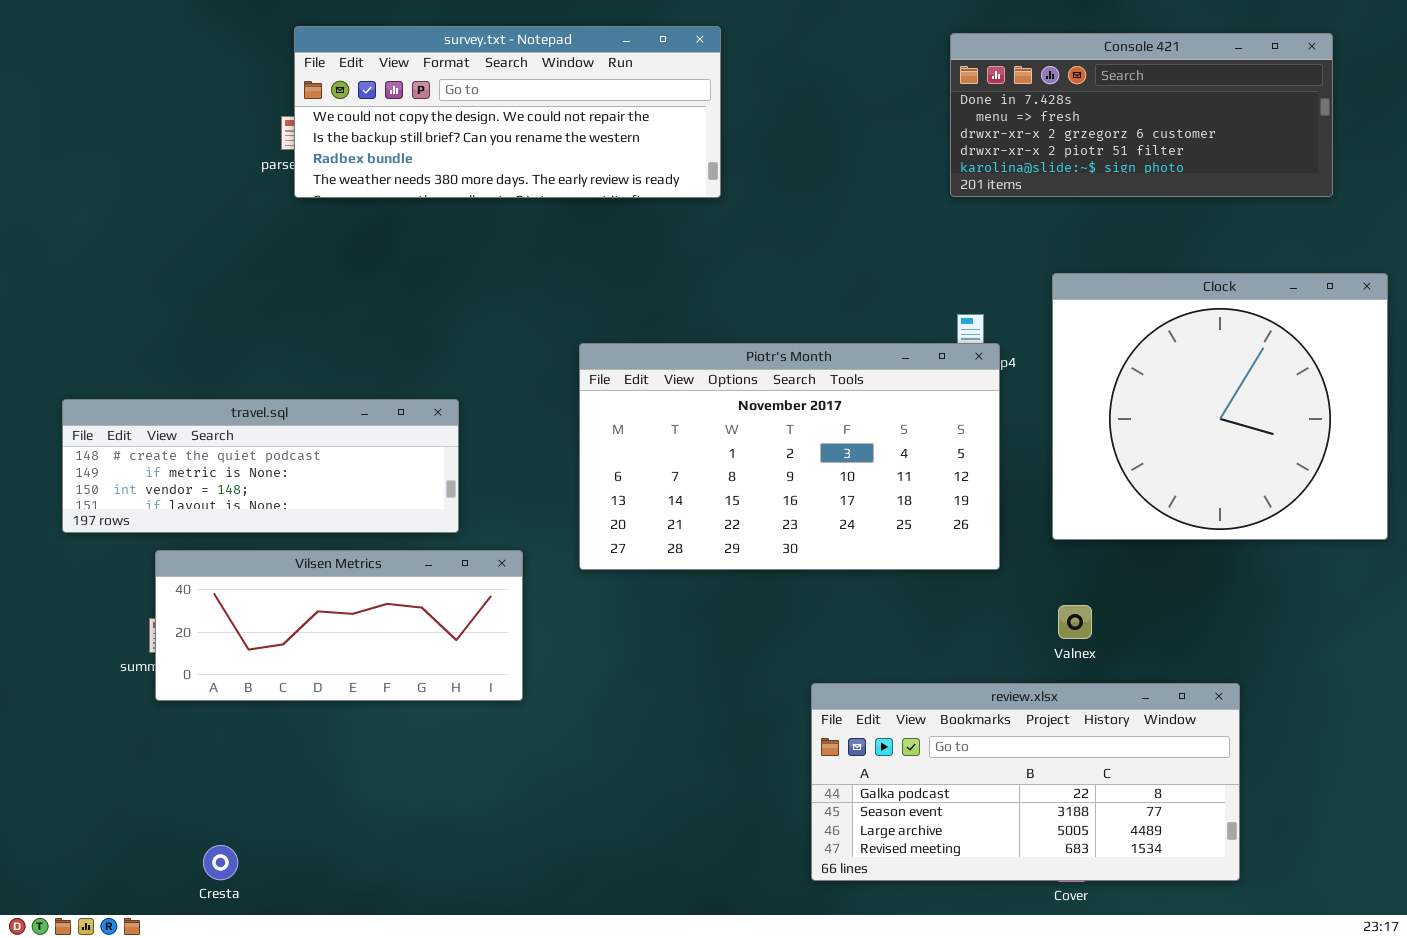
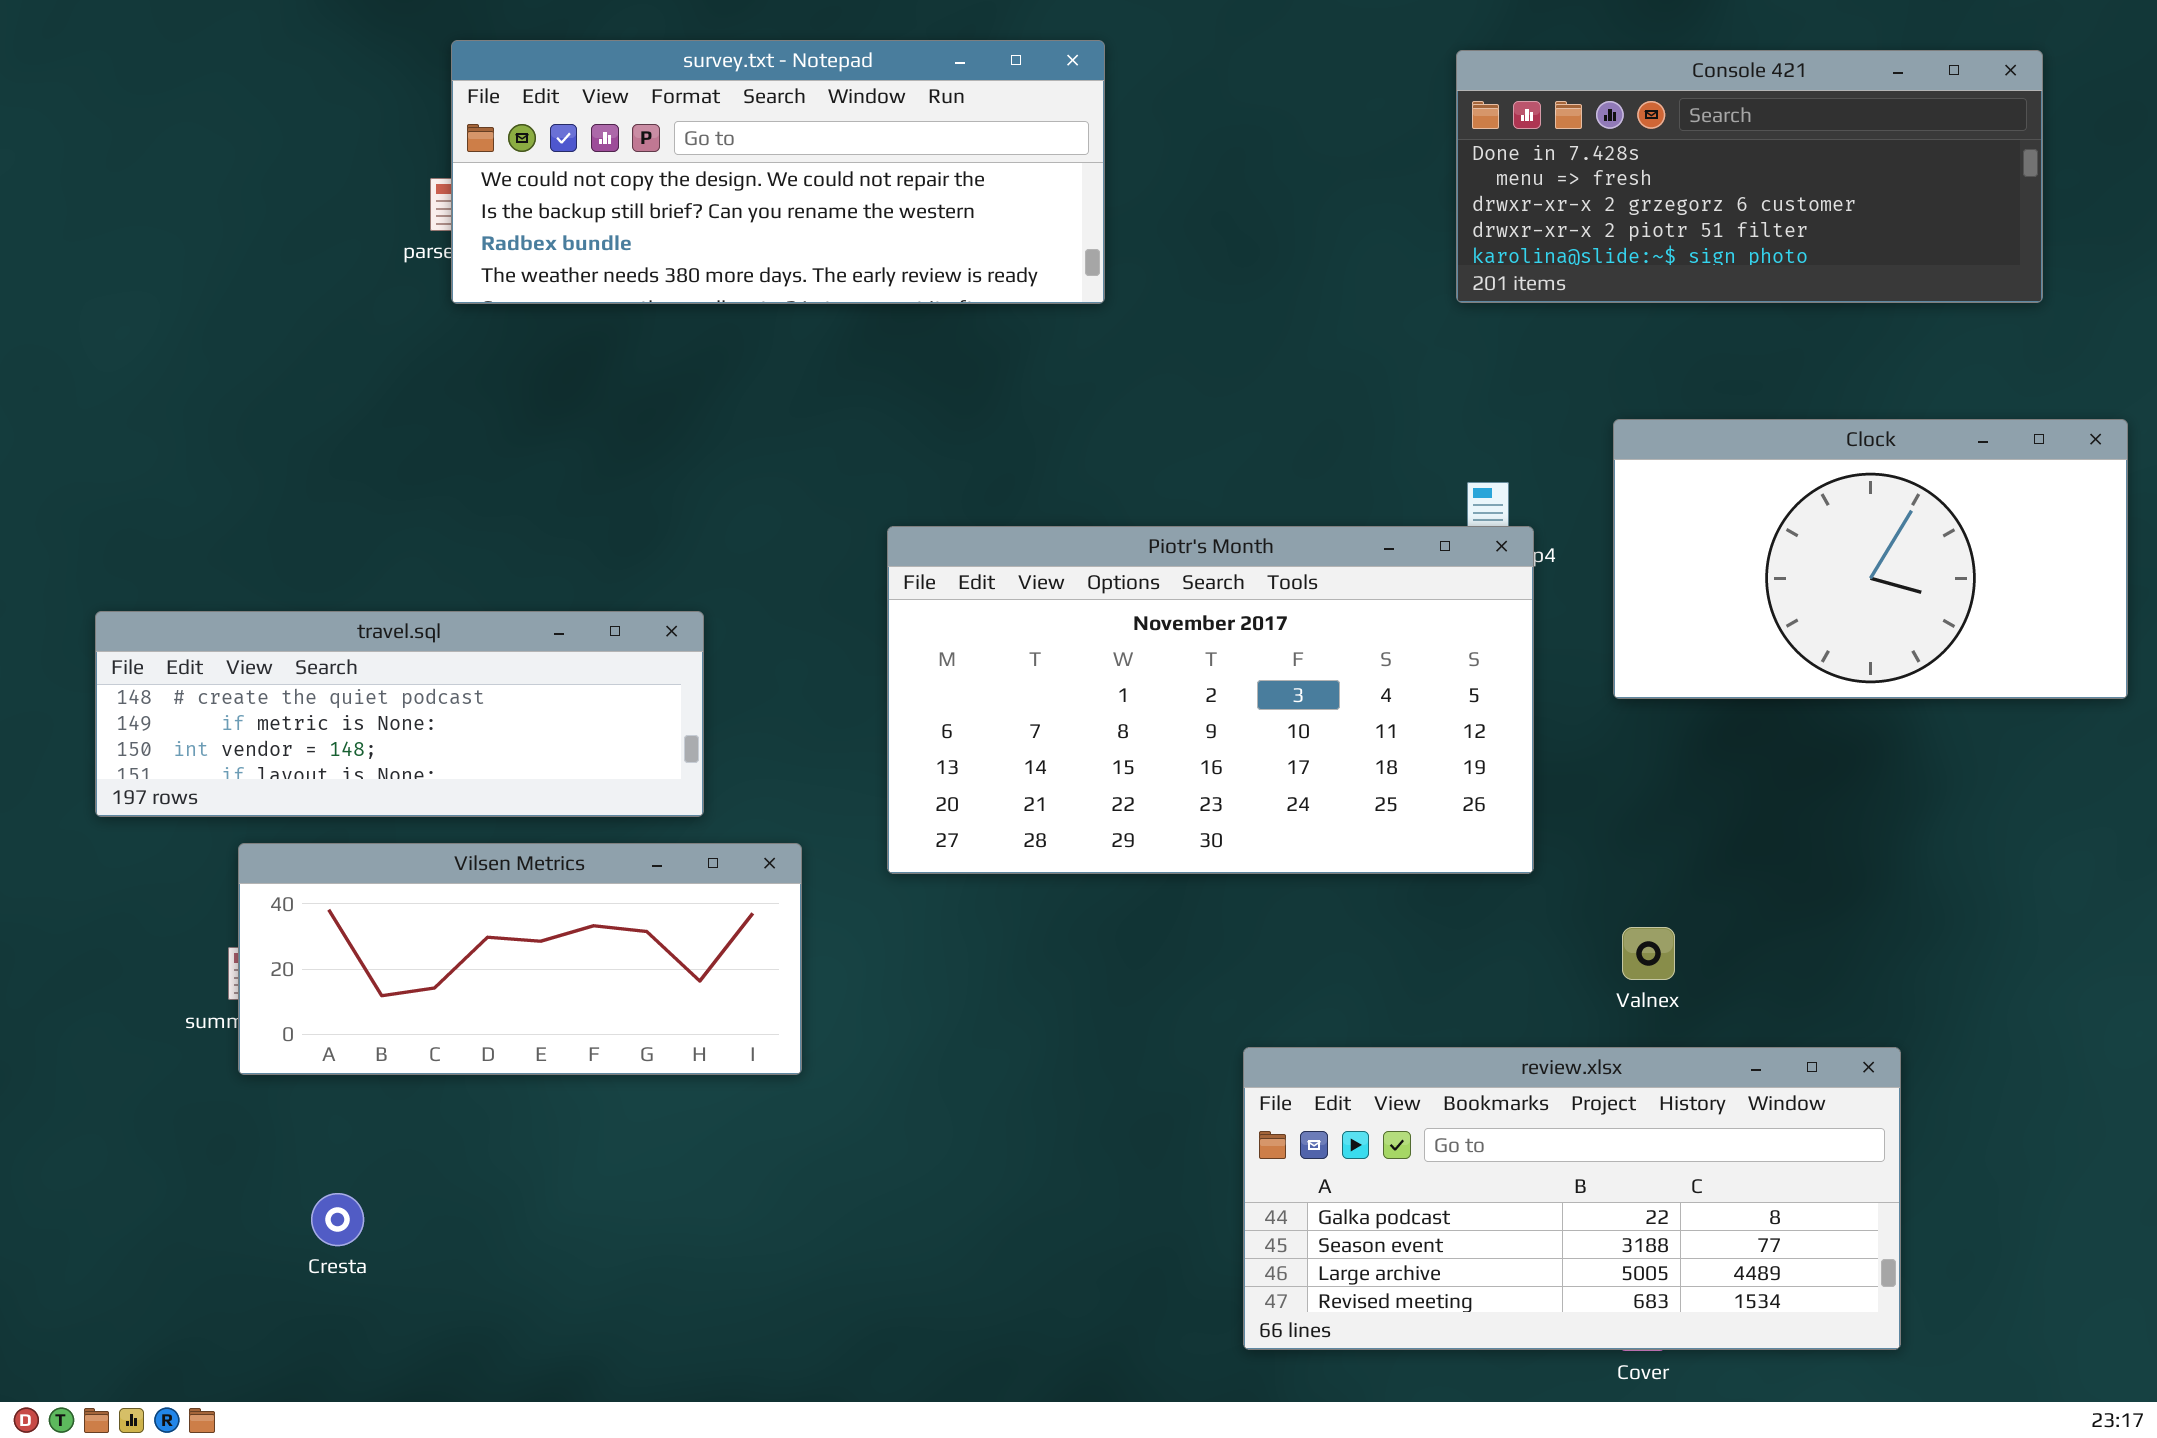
Clock: [1052,273,1388,540] -> [1613,419,2128,699], resized
Cresta: [203,845,238,880] -> [311,1193,364,1246], moved

